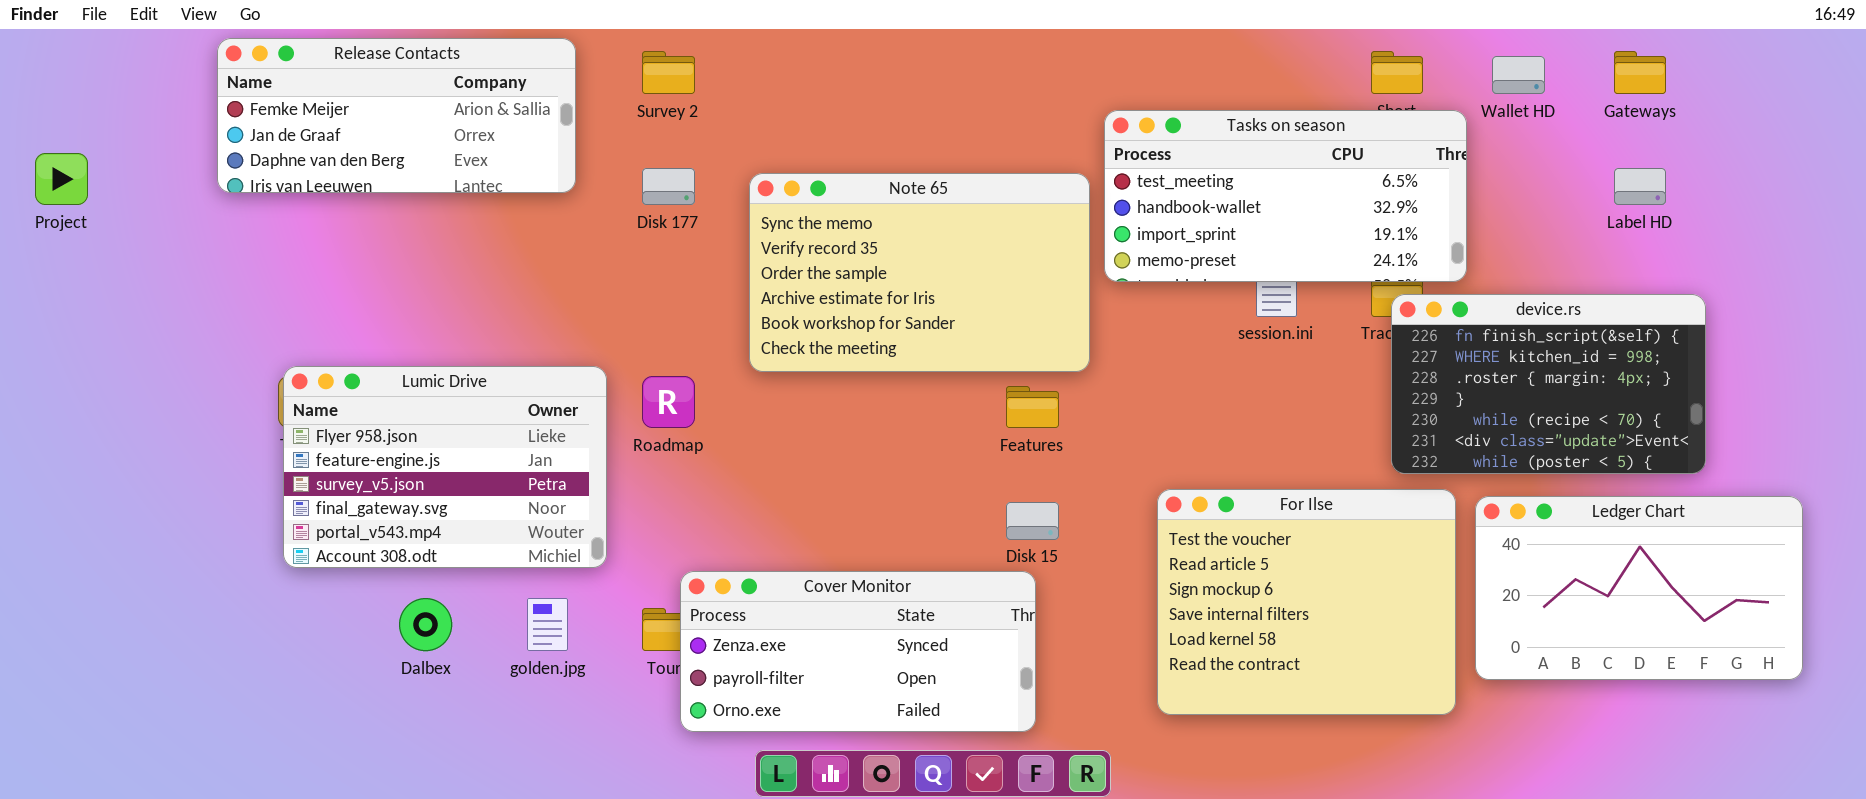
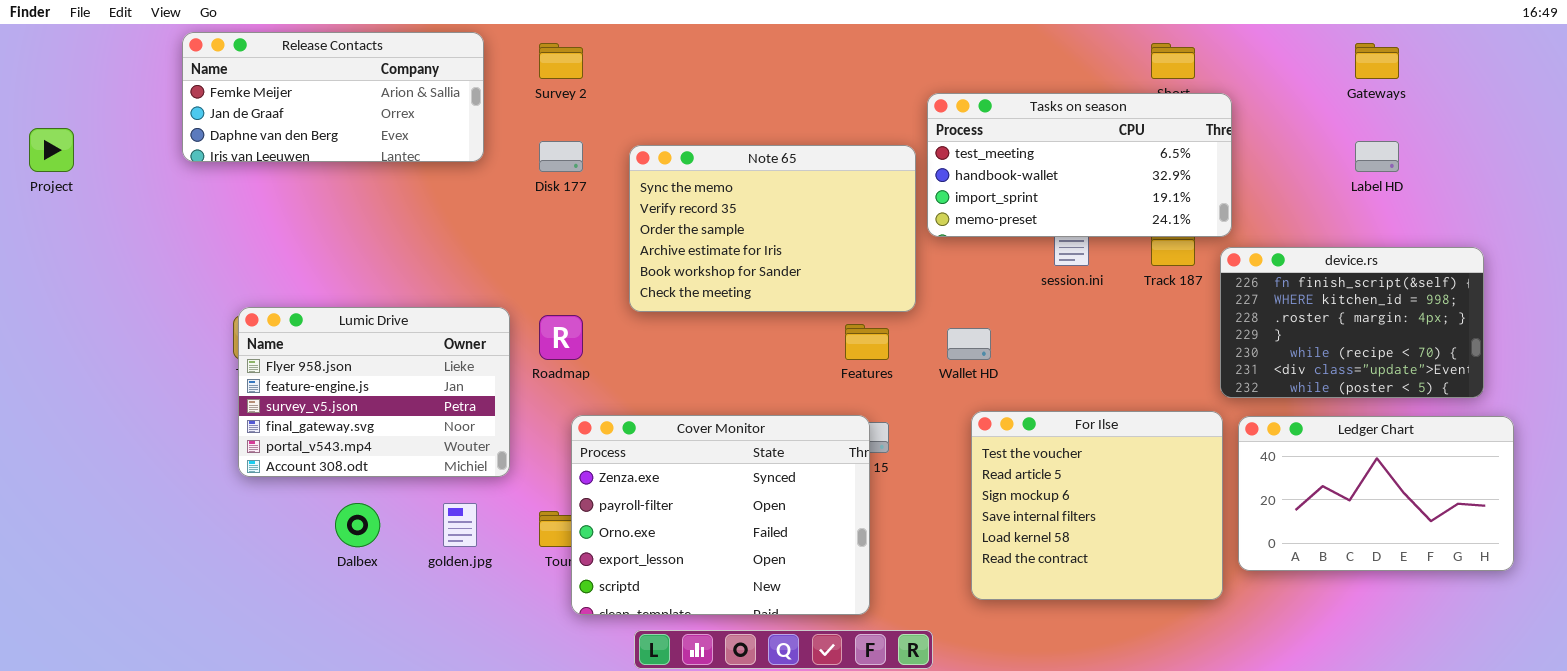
Wallet HD: [1492,56,1545,94] -> [947,328,991,360], moved
device.rs: [1391,294,1706,474] -> [1220,247,1484,398], moved
Cover Monitor: [680,571,1036,732] -> [571,415,870,615], resized

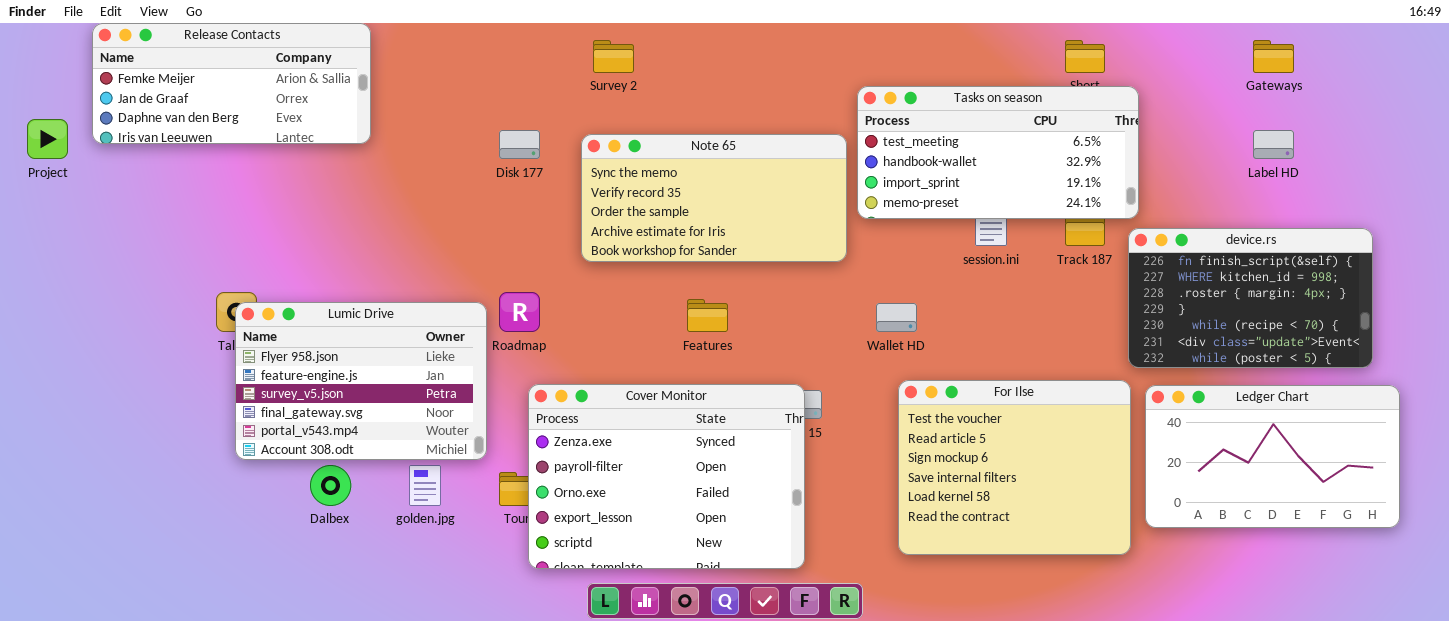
Release Contacts: [182,32,484,162] -> [92,23,371,144], moved
Survey 2: [539,43,583,79] -> [593,40,634,73], moved
Note 65: [629,145,916,312] -> [581,134,847,262], resized
Lumic Drive: [238,307,510,477] -> [235,302,487,460], moved
Features: [845,324,889,360] -> [687,299,728,332], moved

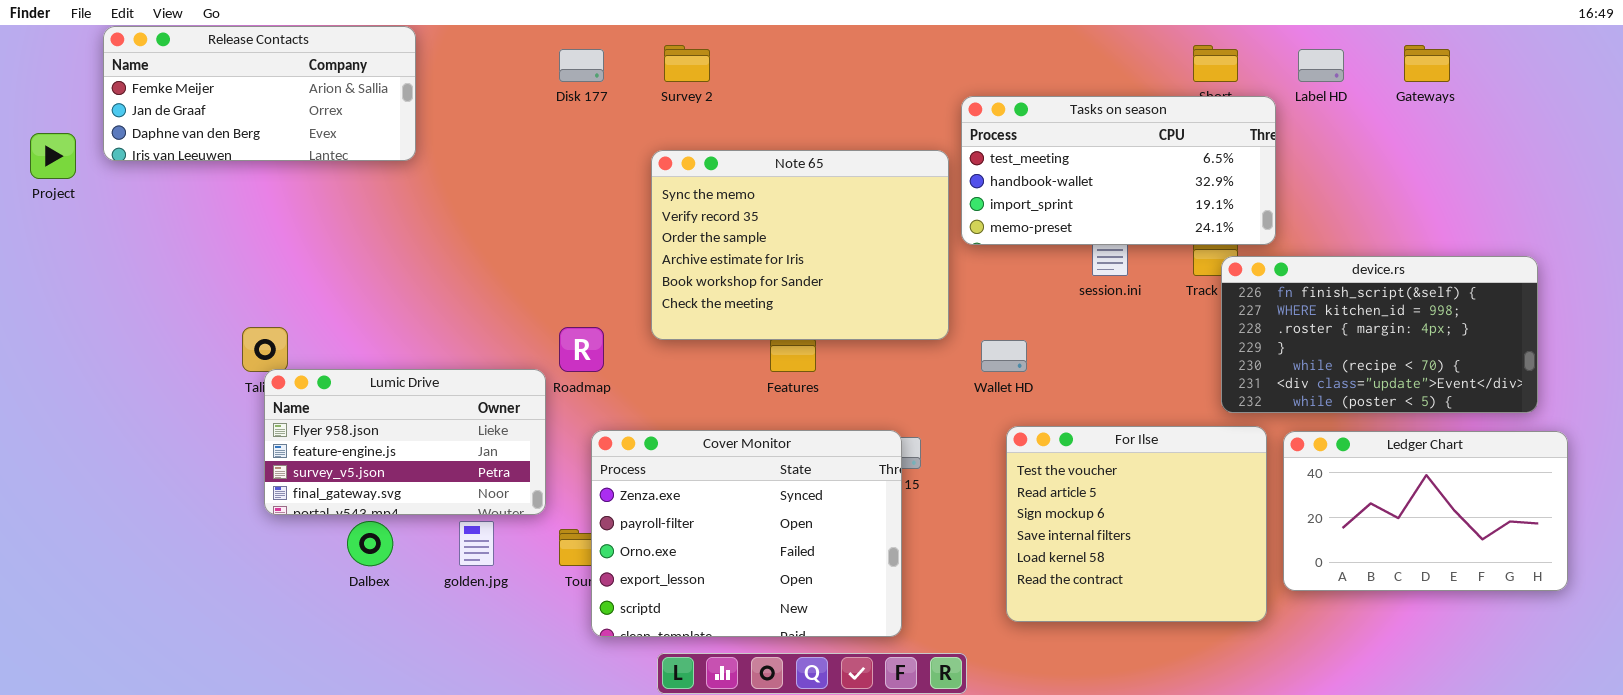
Disk 177: [499,130,540,159] -> [559,49,604,82], moved
Label HD: [1253,130,1294,159] -> [1298,49,1344,82], moved
Note 65: [581,134,847,262] -> [651,150,949,340], resized
device.rs: [1128,228,1373,368] -> [1221,256,1538,413], resized
Lumic Drive: [235,302,487,460] -> [264,369,546,515], resized

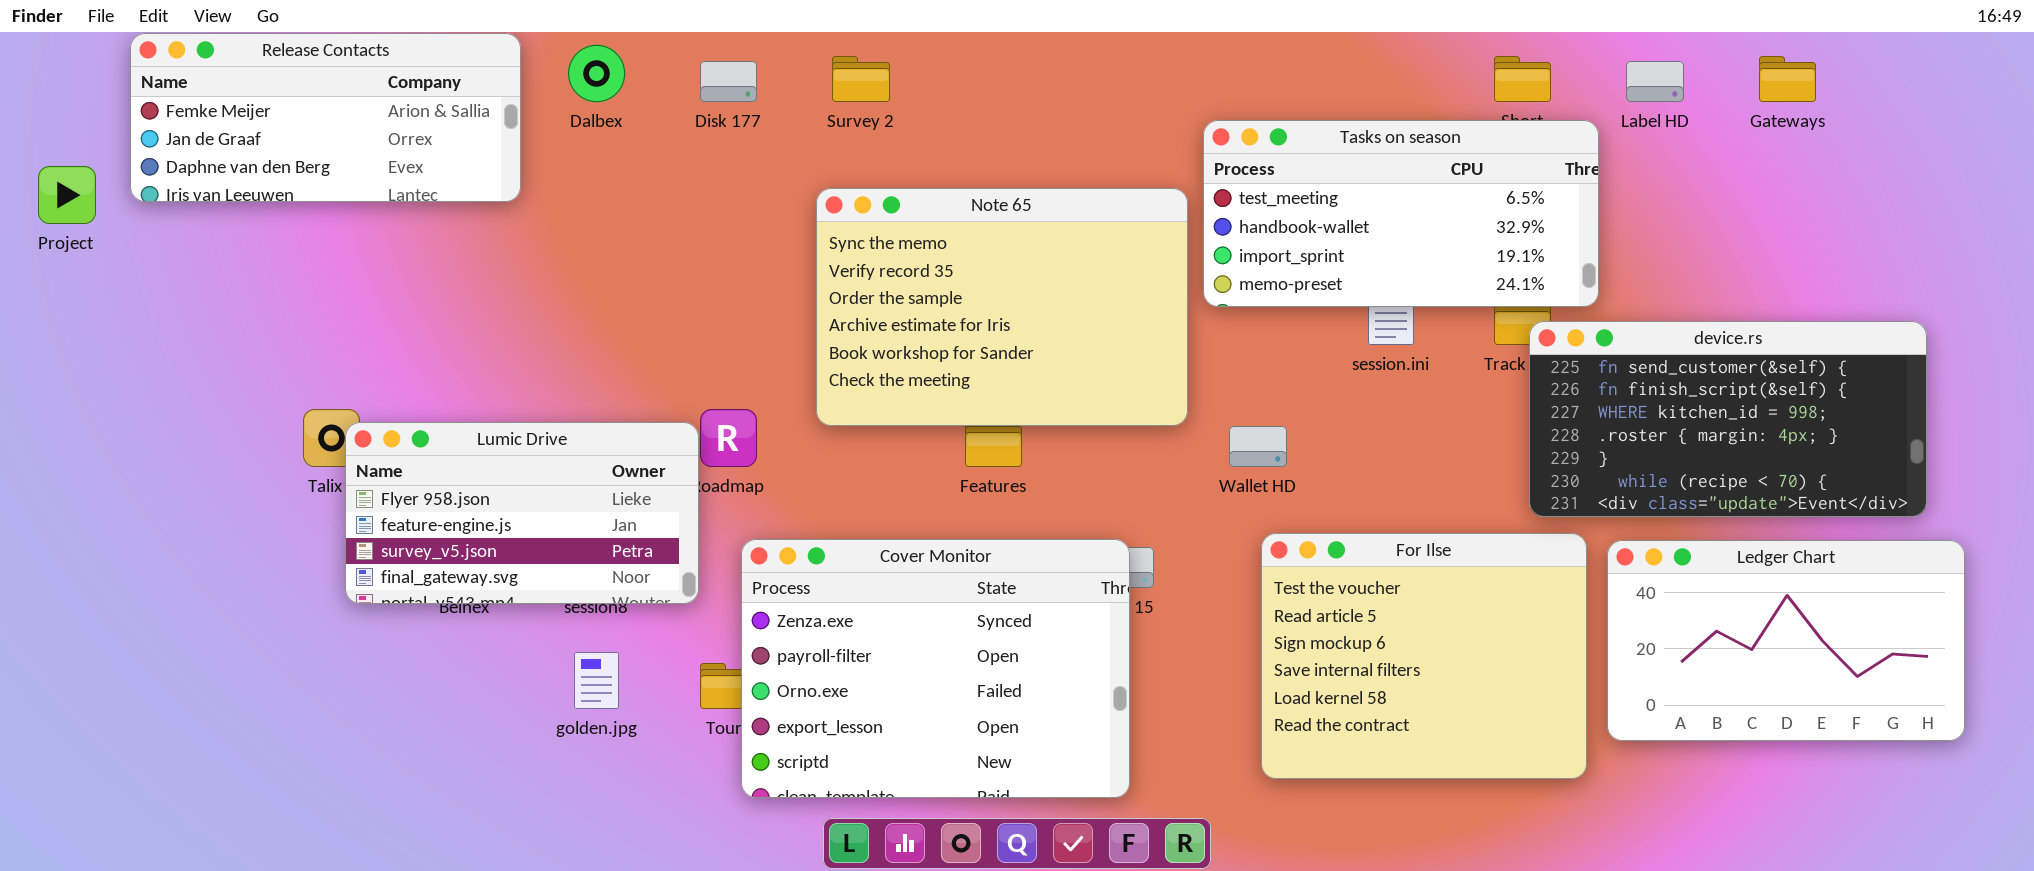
device.rs: [1221,256,1538,413] -> [1529,321,1927,517], scrolled up 1 row
Lumic Drive: [264,369,546,515] -> [345,422,699,604], moved
Dalbex: [347,521,393,566] -> [568,45,625,102], moved

